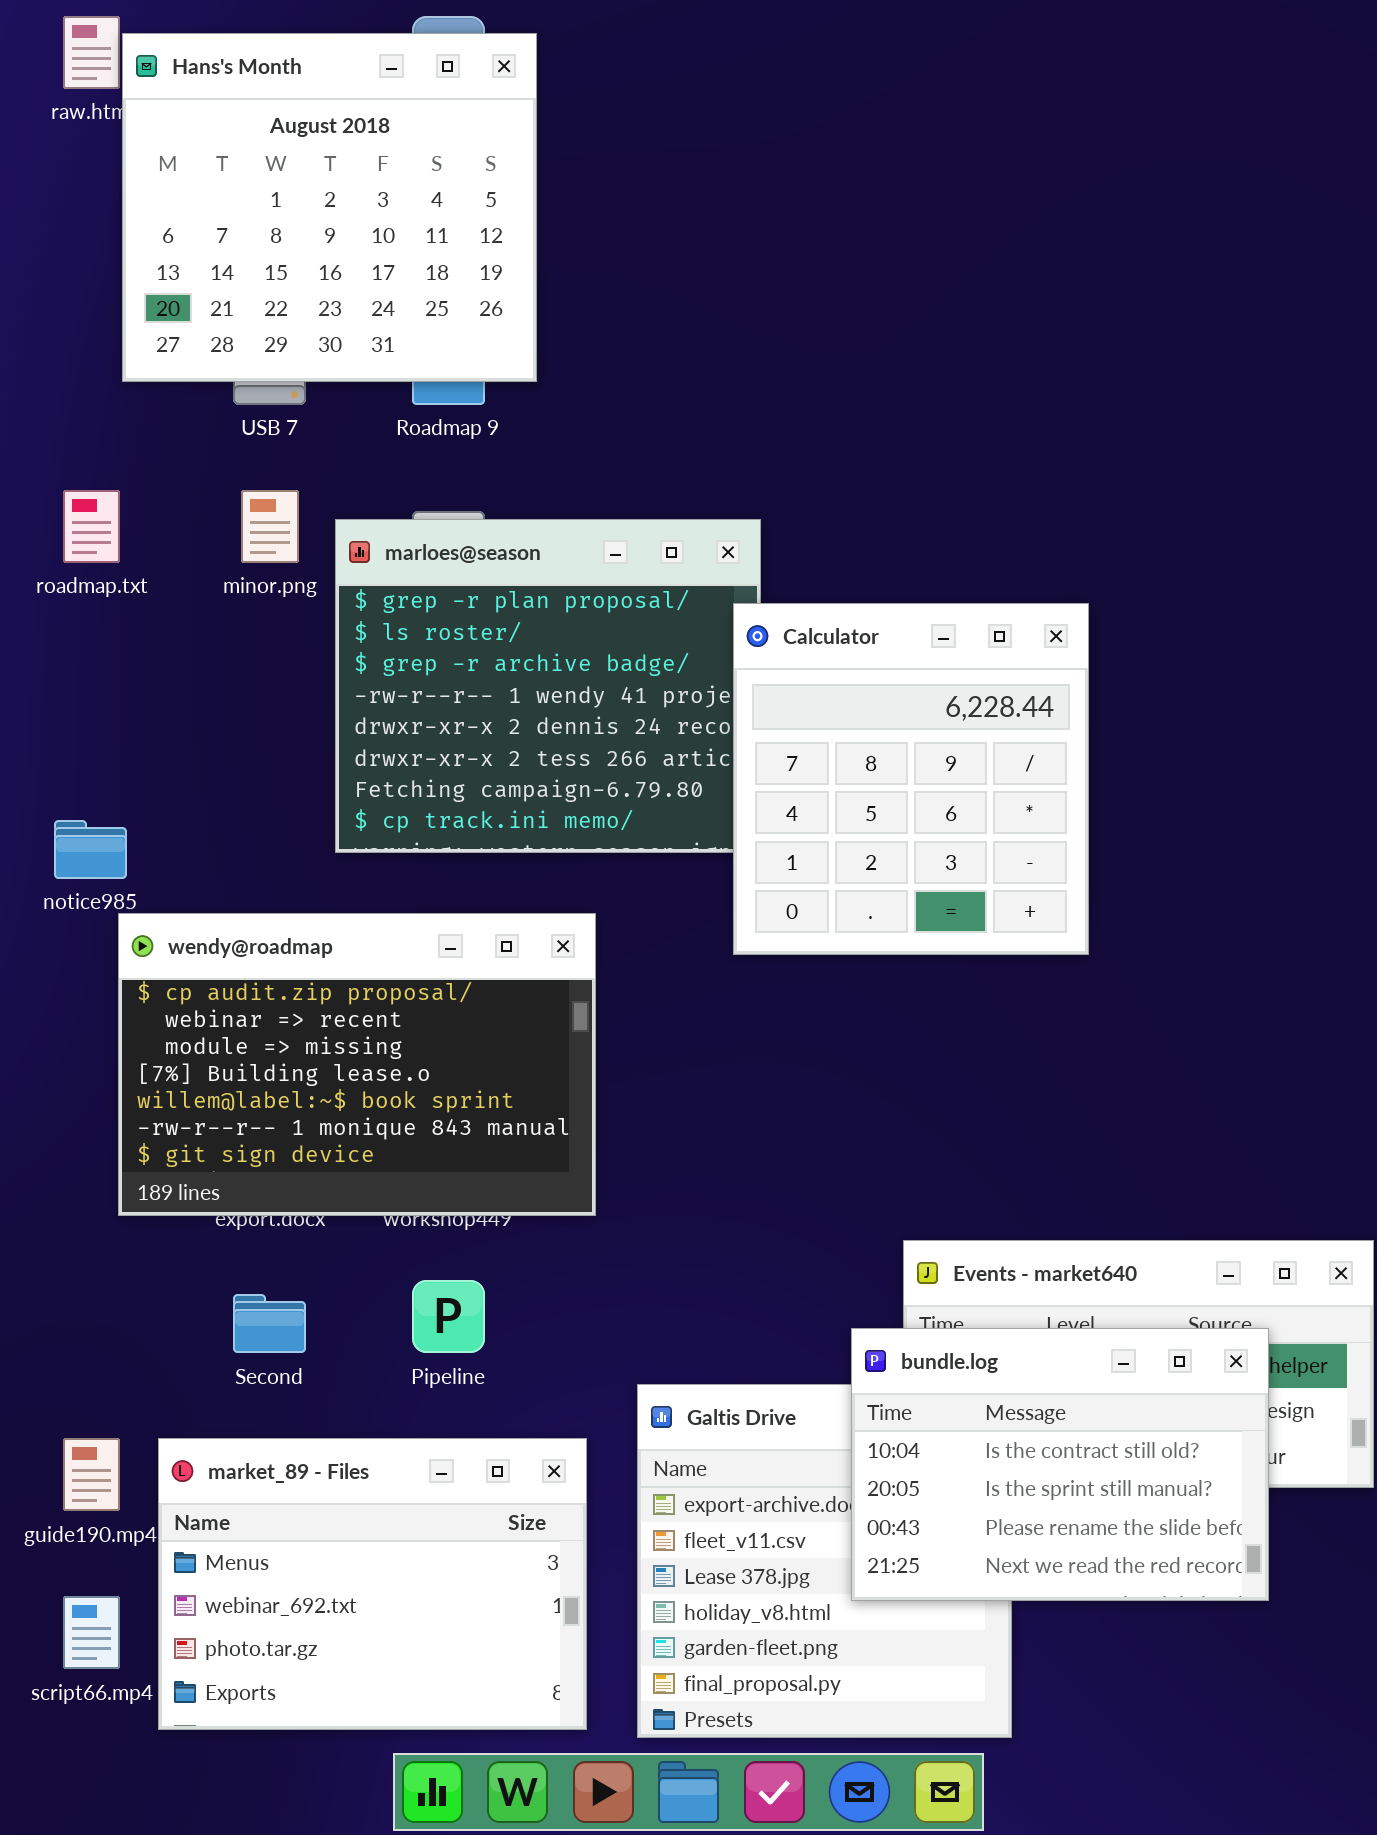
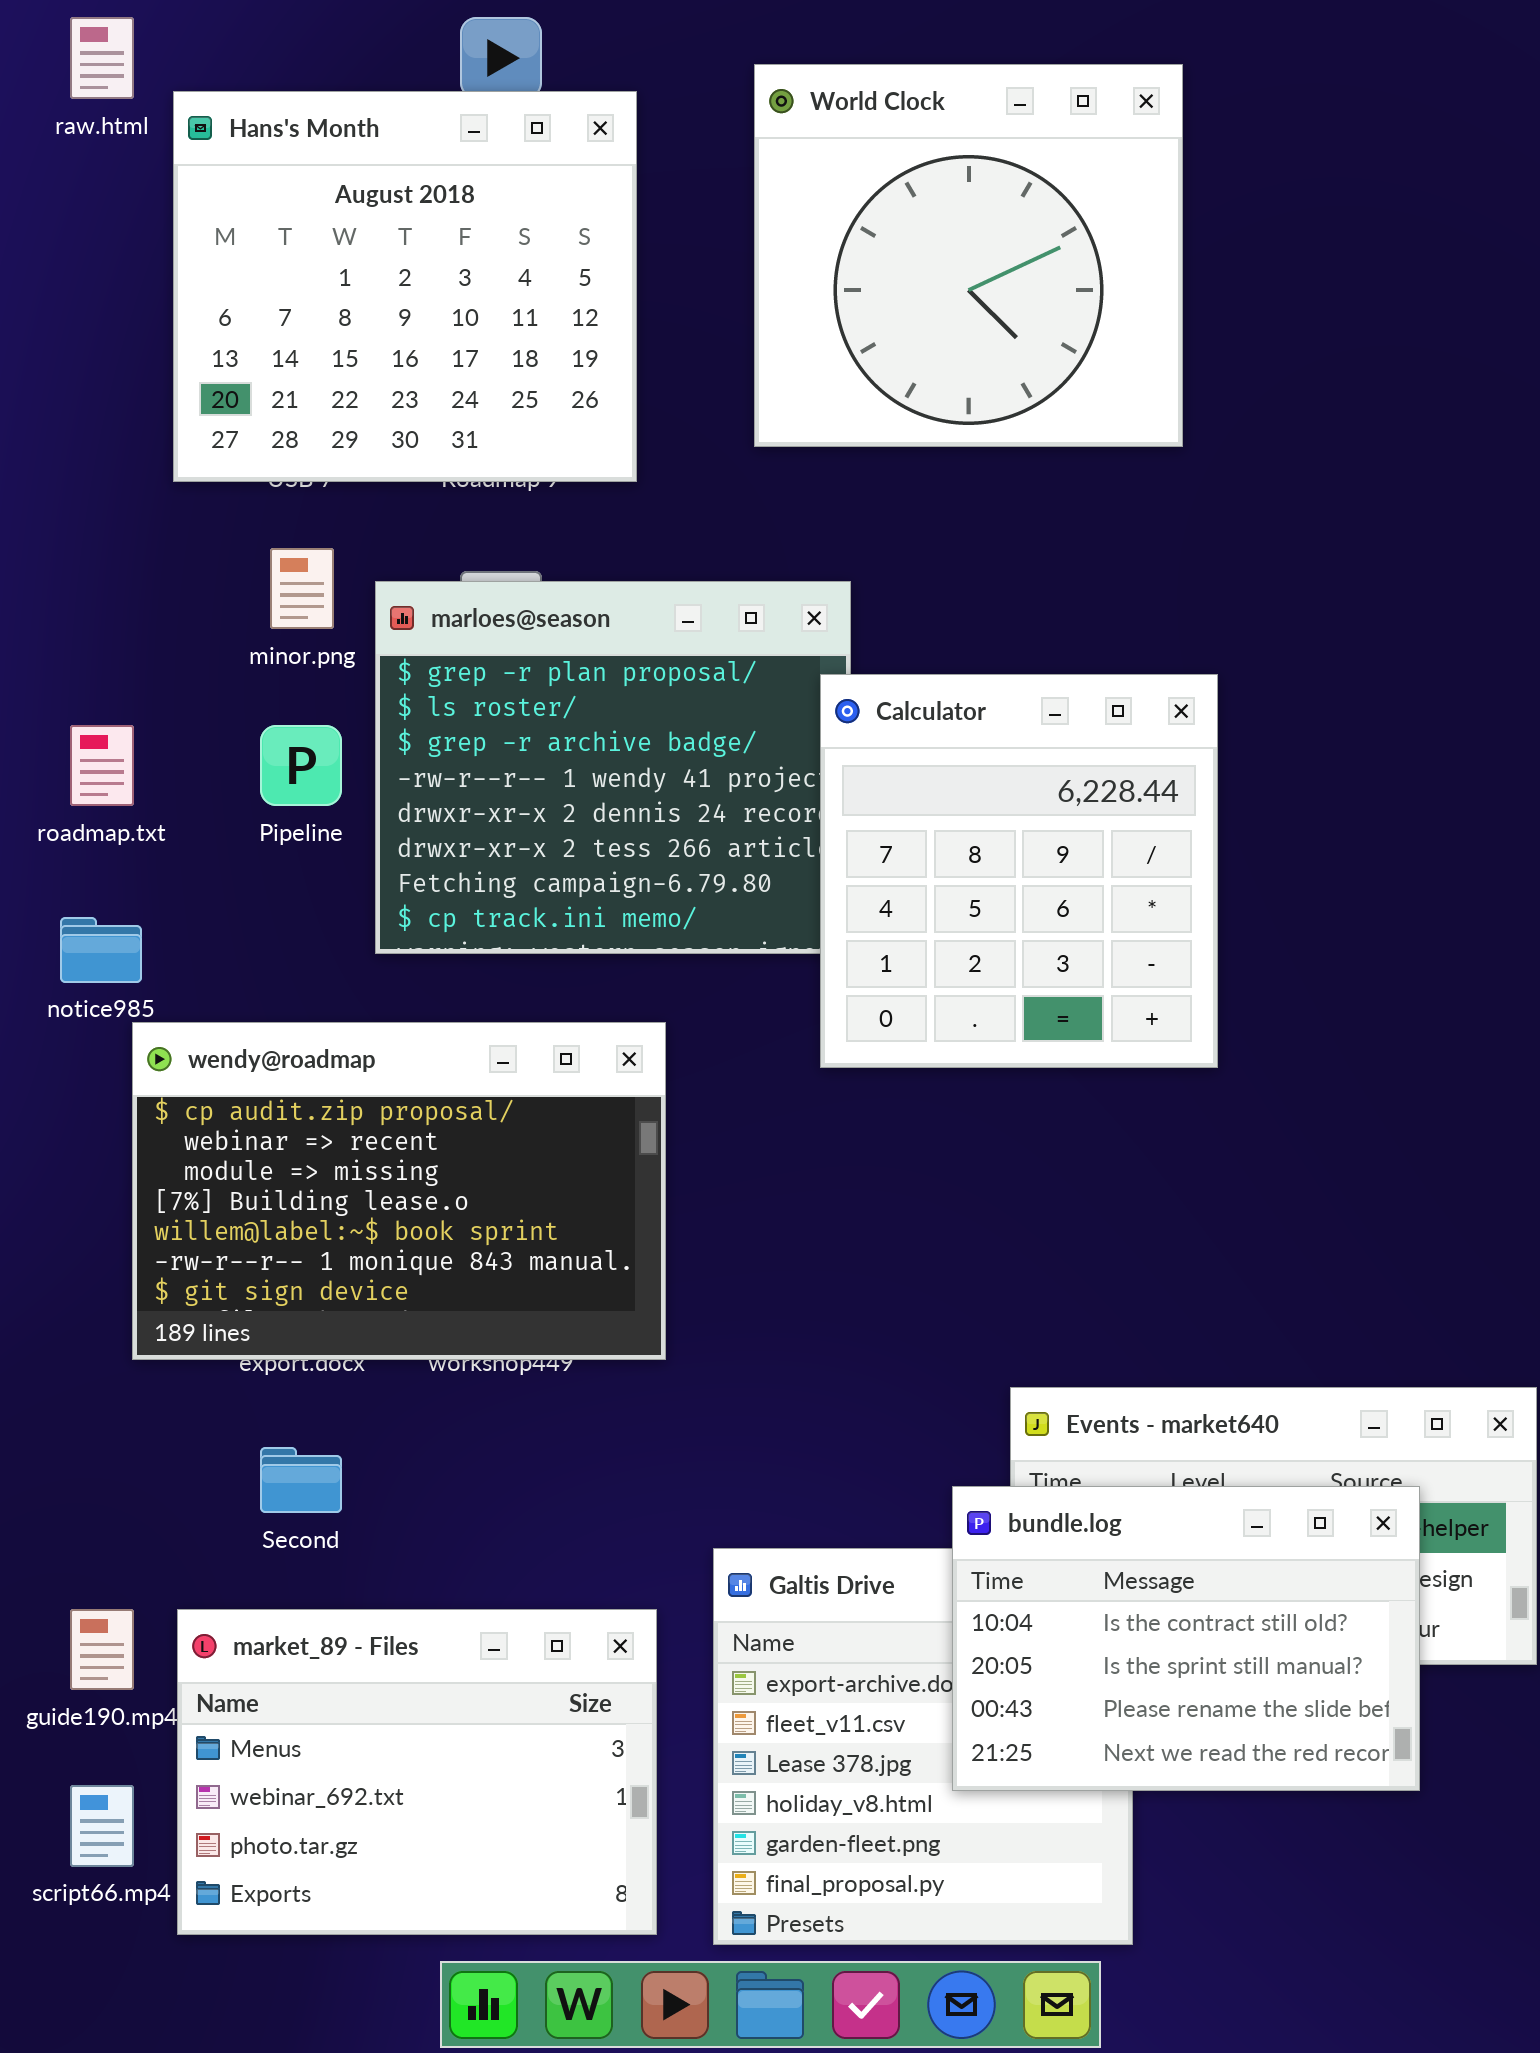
Hans's Month: [122,33,537,382] -> [173,91,637,482], moved
World Clock: none -> [754,64,1183,447], opened
roadmap.txt: [63,490,120,563] -> [70,725,134,806], moved
Pipeline: [412,1280,485,1353] -> [260,725,342,806], moved

